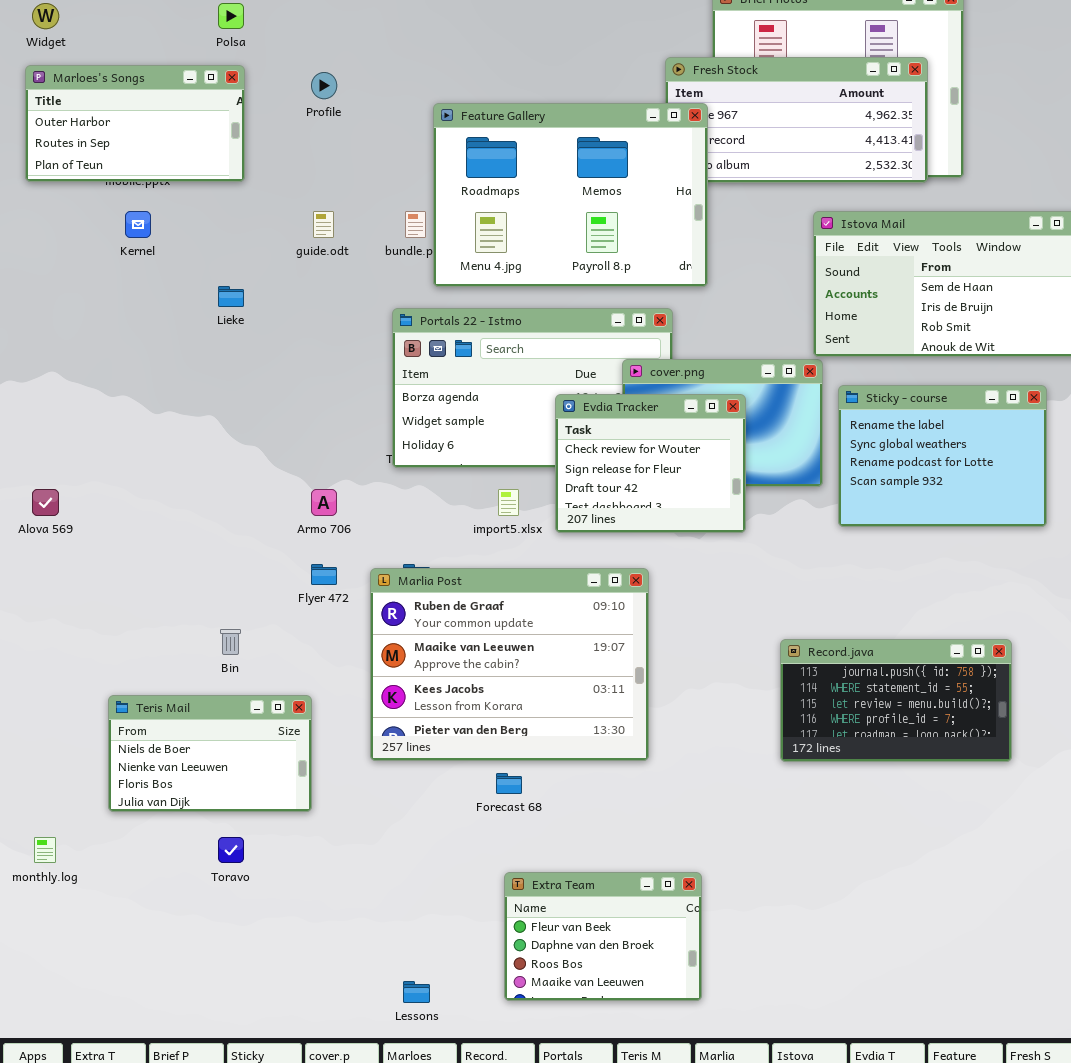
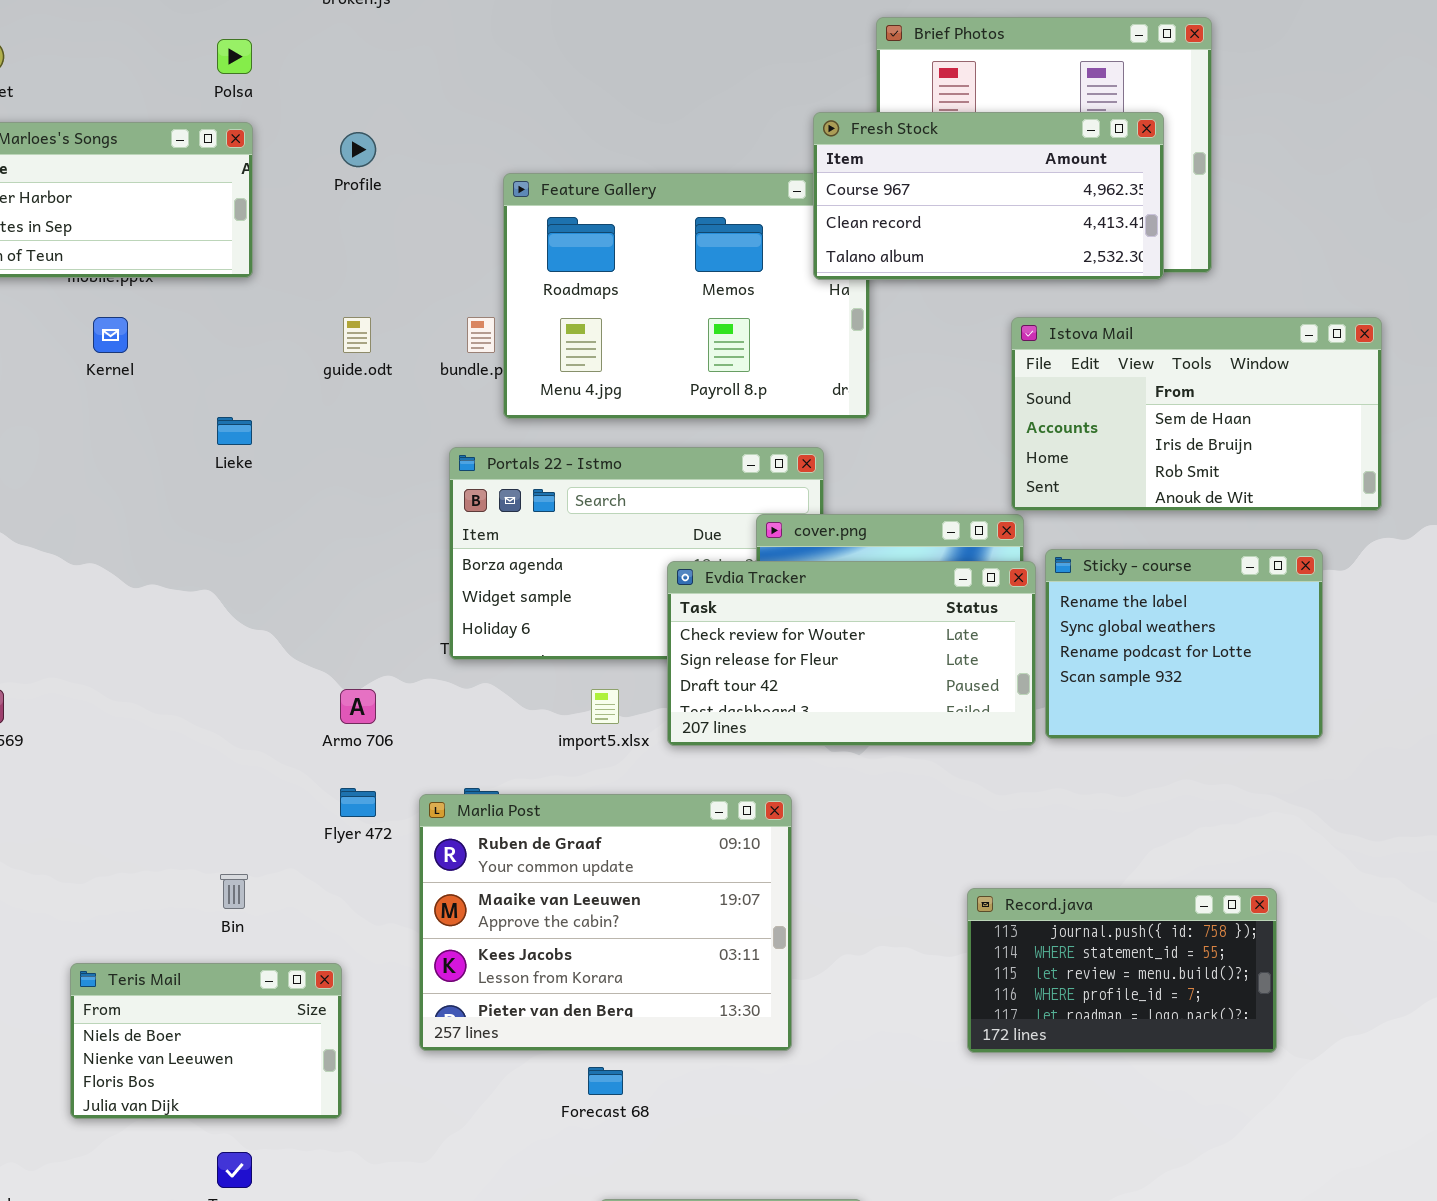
Fresh Stock: [665,57,928,183] -> [813,112,1164,280], raised
Evdia Tracker: [555,394,746,533] -> [667,561,1036,746], resized

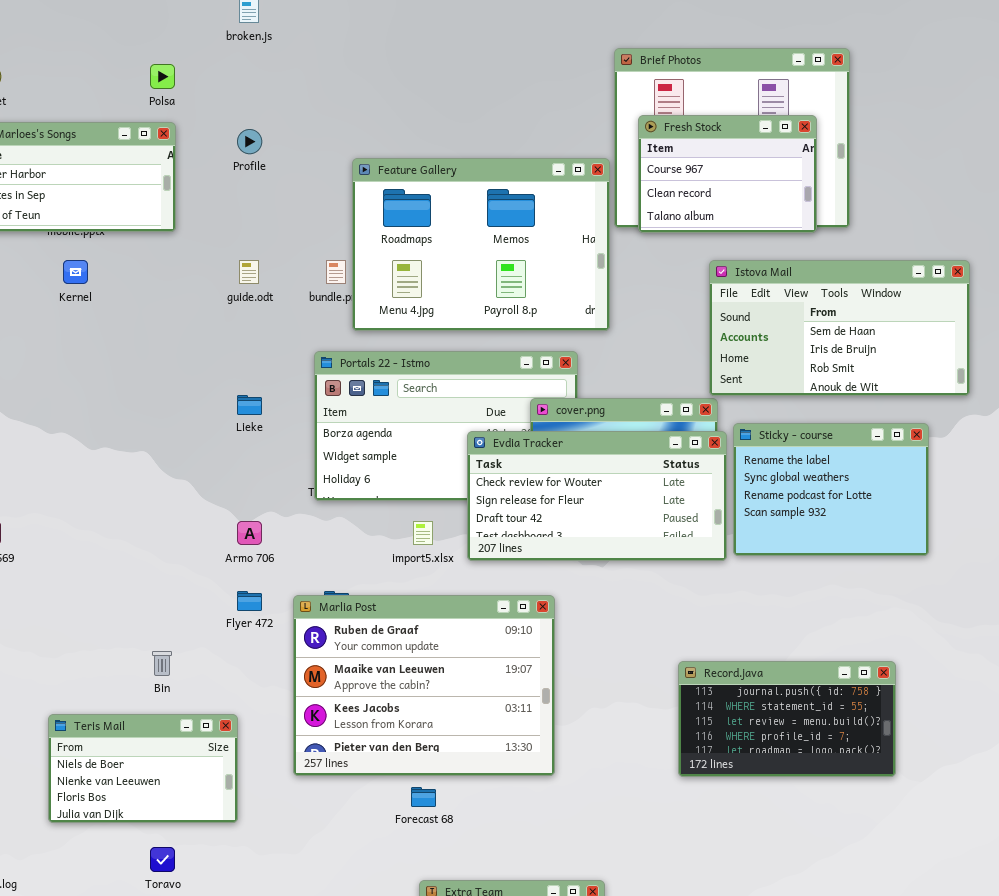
Fresh Stock: [813,112,1164,280] -> [638,115,817,233], resized
Lieke: [217,417,252,445] -> [237,395,262,415], moved

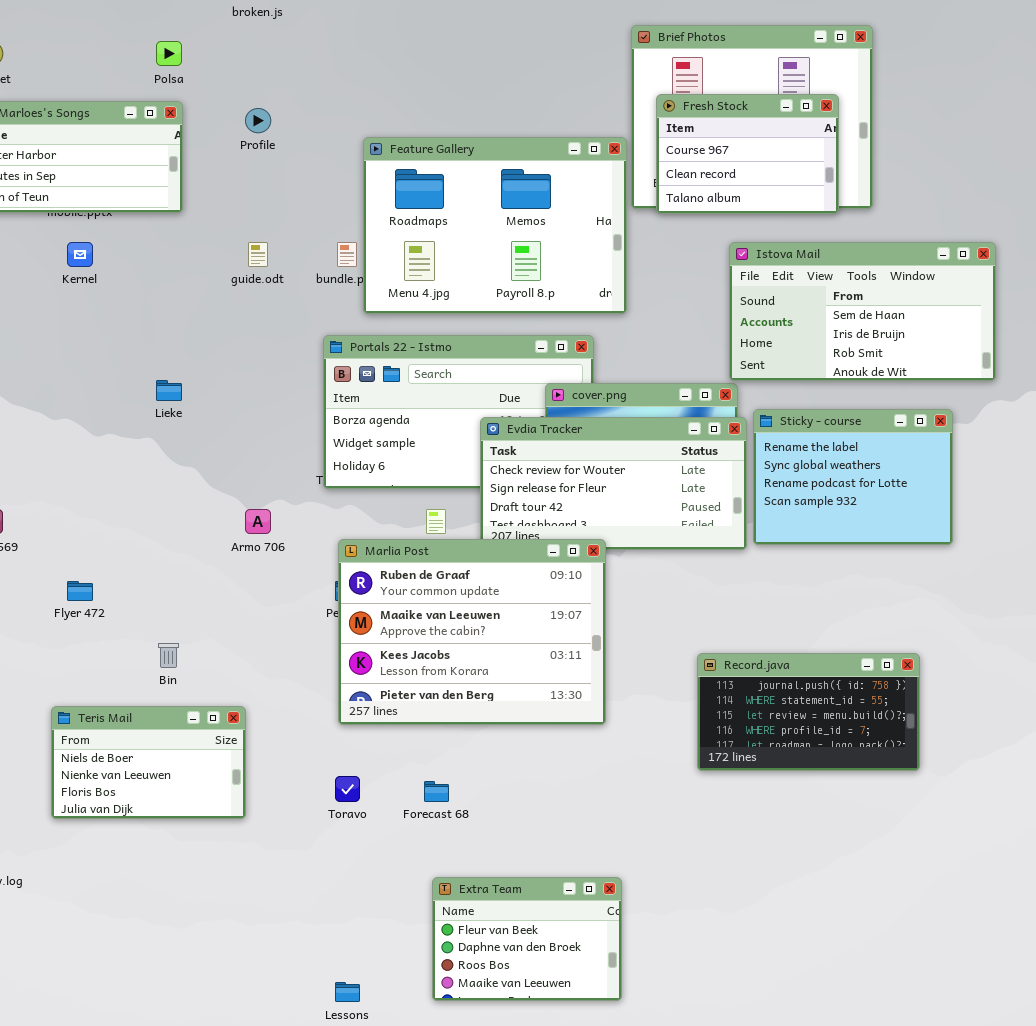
Lieke: [237,395,262,415] -> [156,380,182,401], moved
Flyer 472: [237,591,262,611] -> [67,581,93,601], moved
Marlia Post: [293,595,555,776] -> [338,539,606,725], moved
Toravo: [150,847,175,872] -> [335,776,360,802], moved

